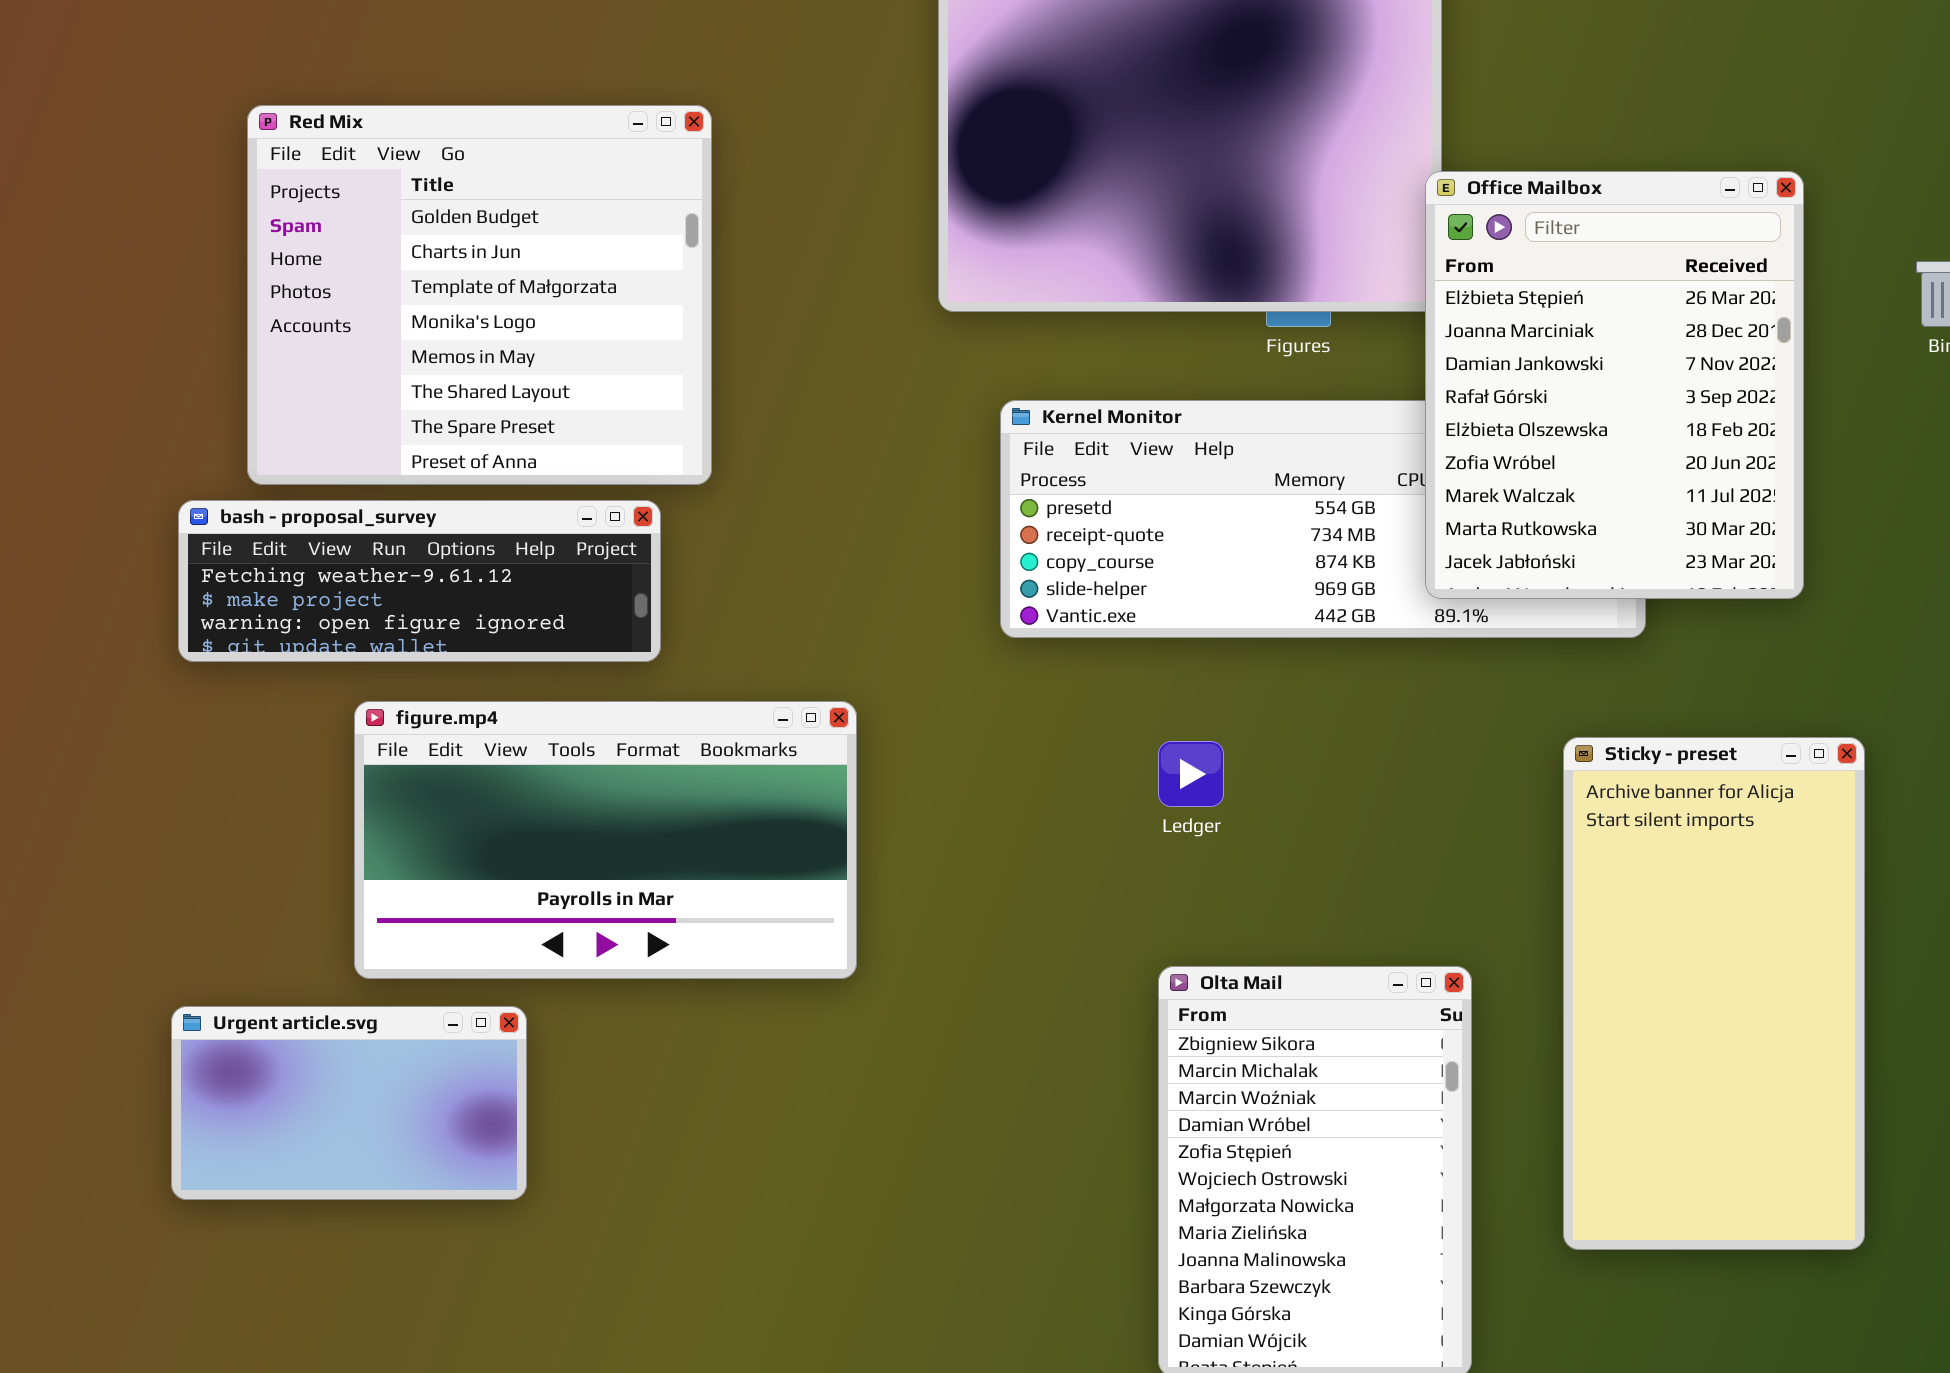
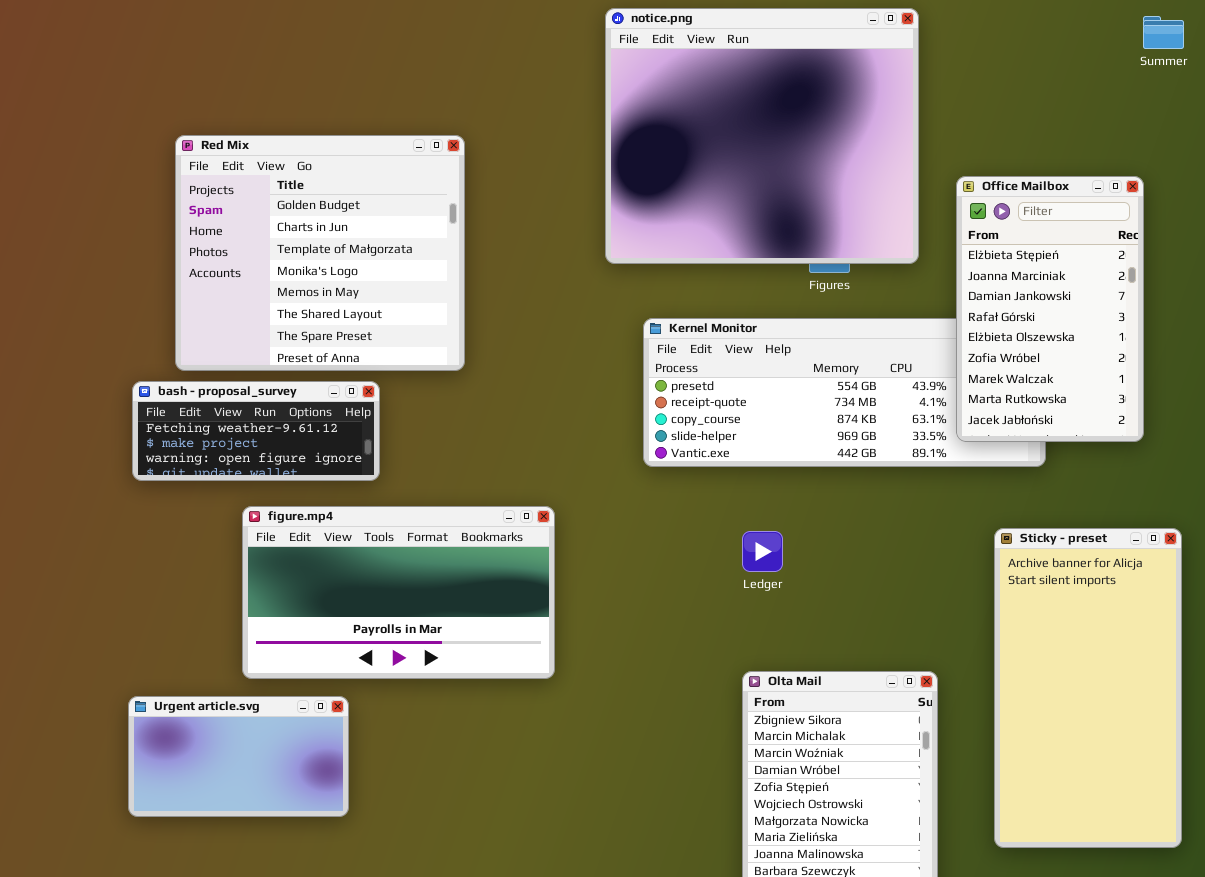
Office Mailbox: [1425,171,1804,599] -> [956,176,1144,442], resized
bash - proposal_survey: [178,500,661,662] -> [132,381,380,481], resized

